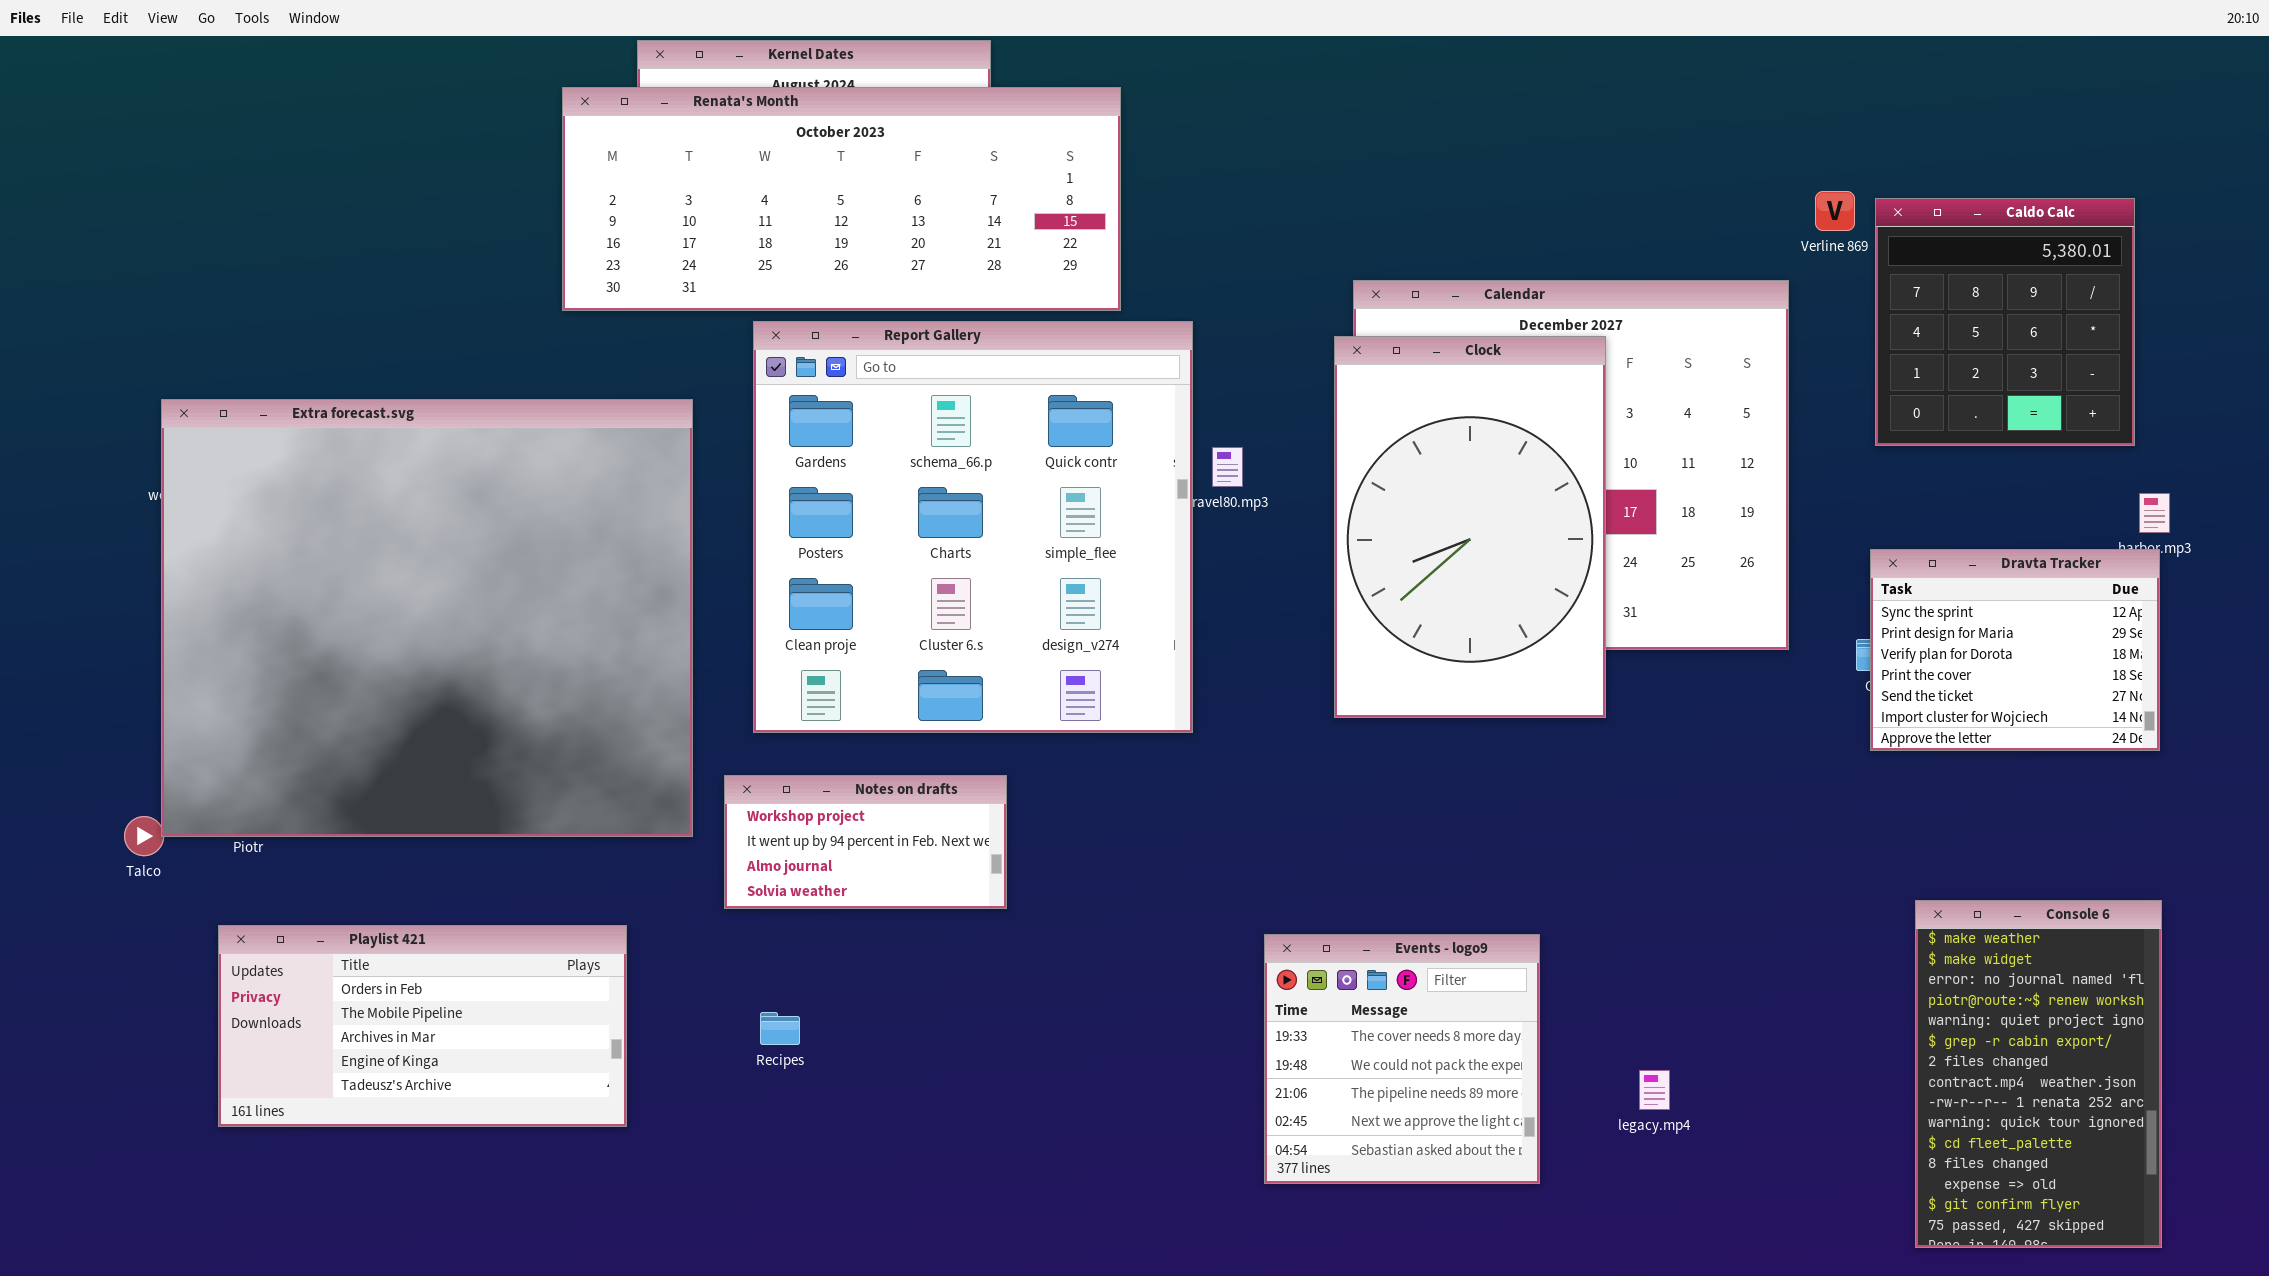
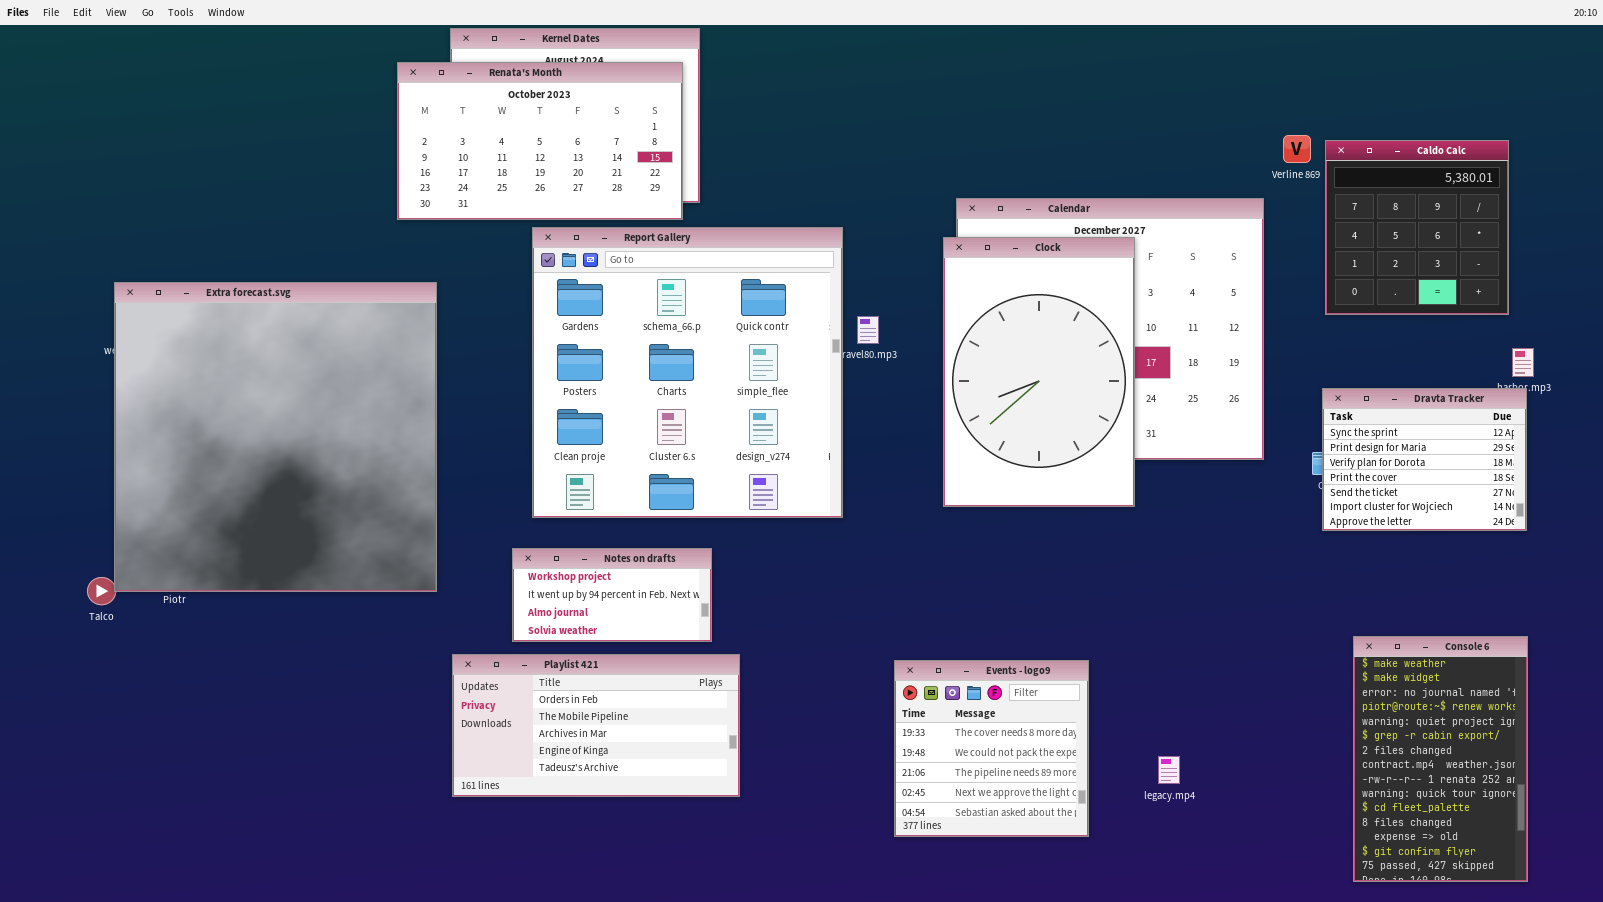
Renata's Month: [562,87,1121,311] -> [397,62,683,220], resized
Extra forecast.svg: [161,399,693,837] -> [114,282,437,592], resized
Playlist 421: [218,925,627,1127] -> [452,654,740,797], moved

